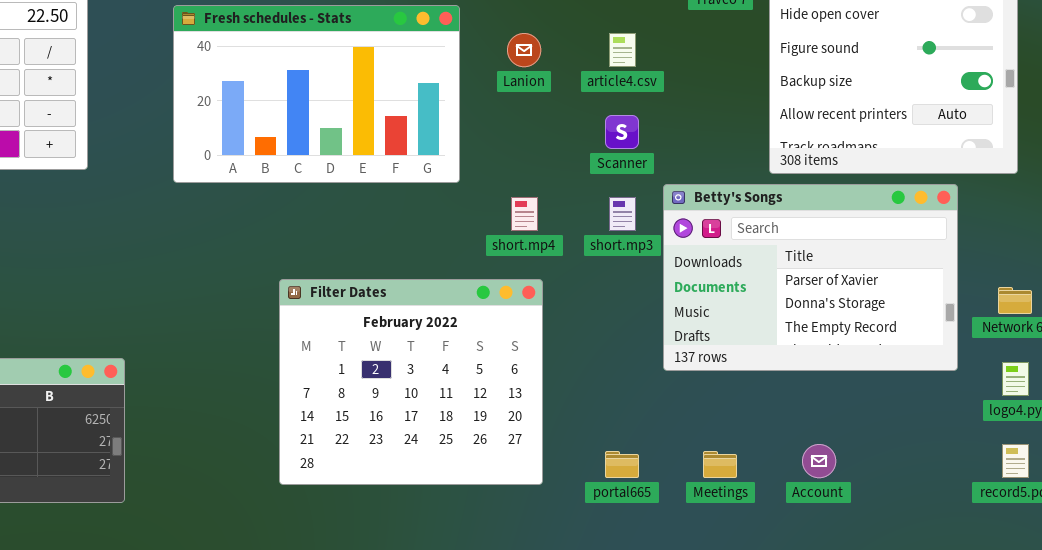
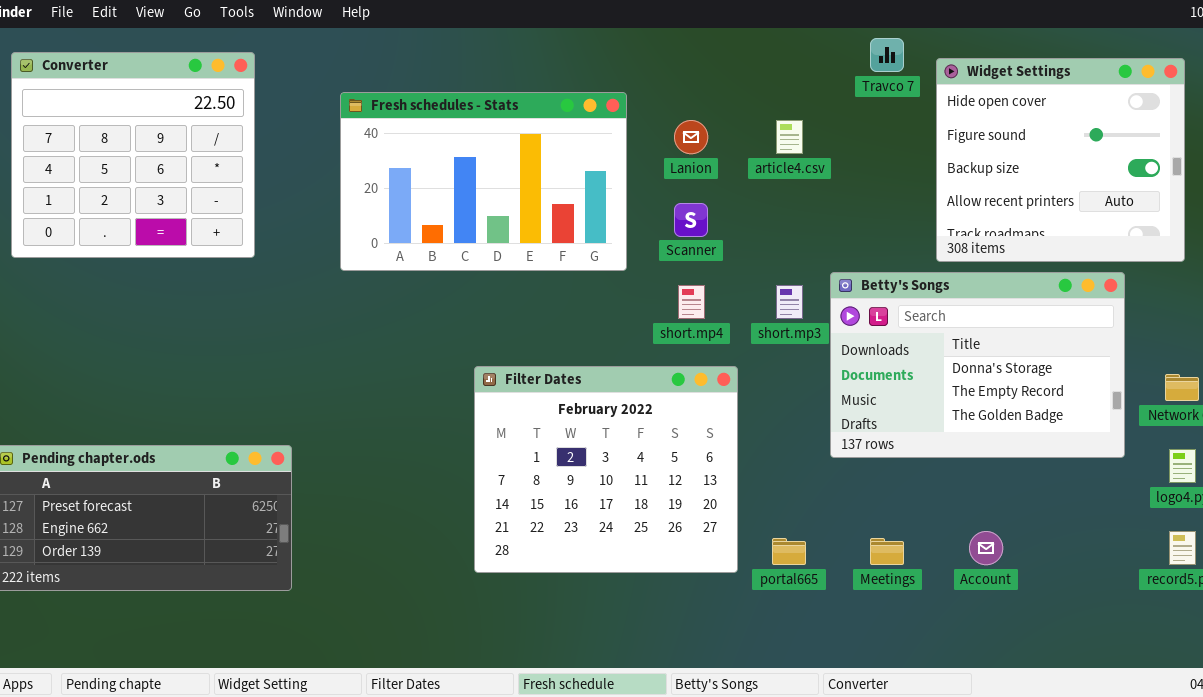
Scanner: [605,115,639,149] -> [674,203,708,237], moved
Betty's Songs: [663,184,958,371] -> [830,272,1125,458], scrolled down 1 row
Filter Dates: [279,279,543,485] -> [474,366,738,573], moved

